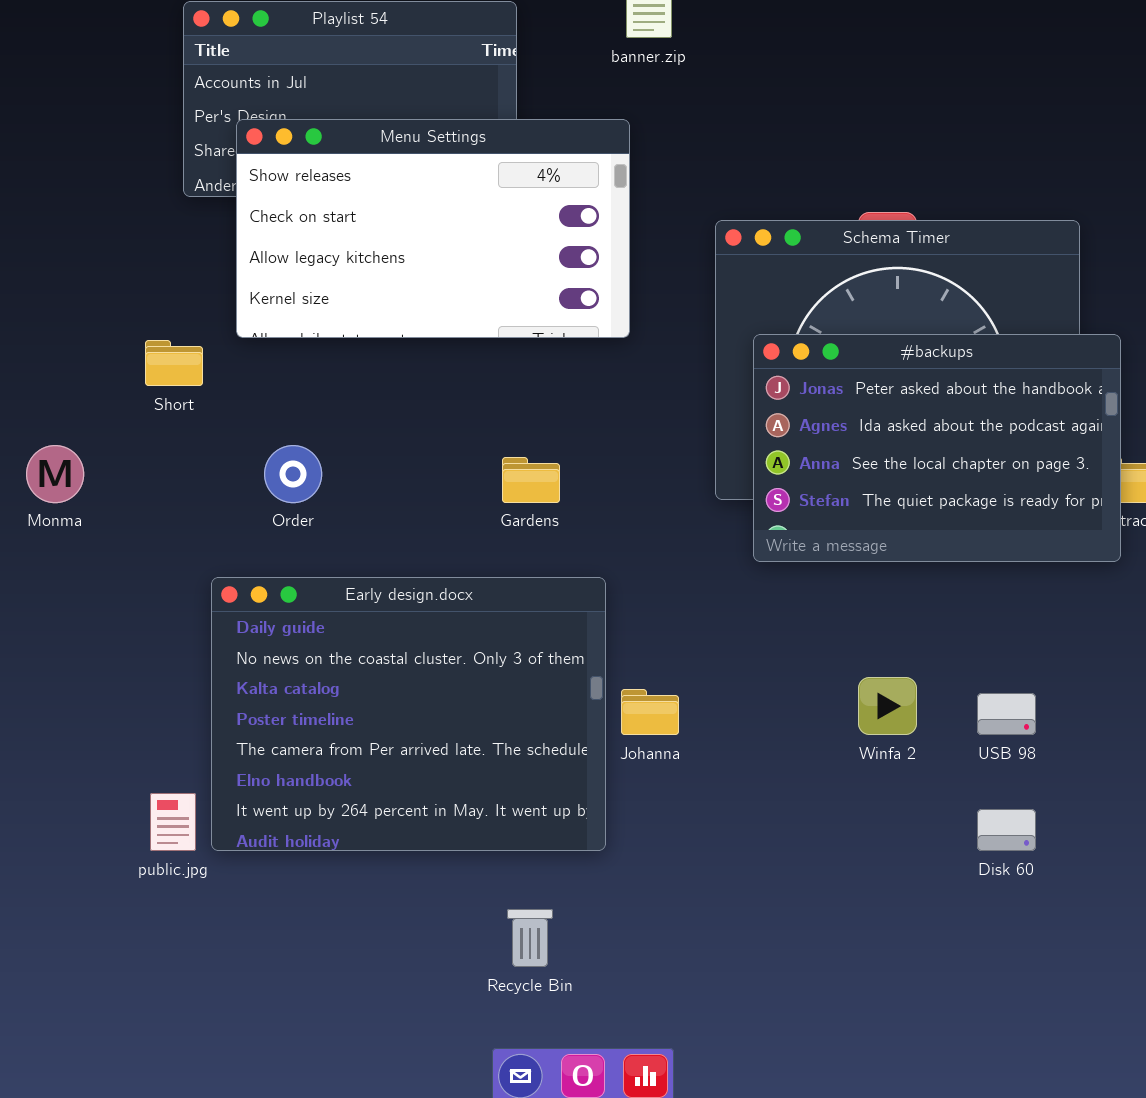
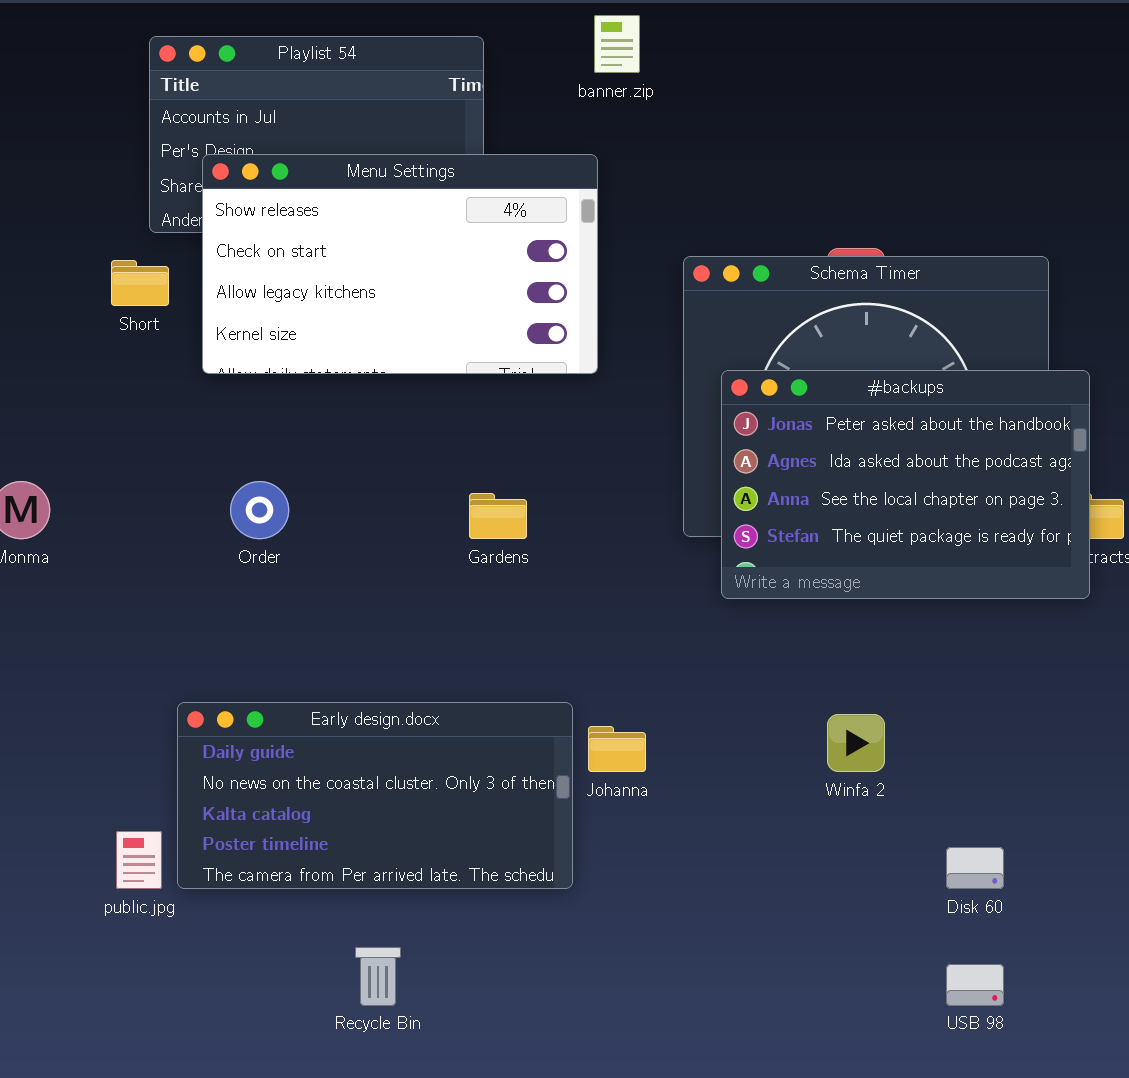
Short: [145,340,203,386] -> [111,260,169,306], moved
Early design.docx: [211,577,606,851] -> [177,702,573,889], resized
USB 98: [977,693,1036,735] -> [946,964,1004,1006], moved
Recycle Bin: [507,909,553,967] -> [355,947,401,1006], moved

